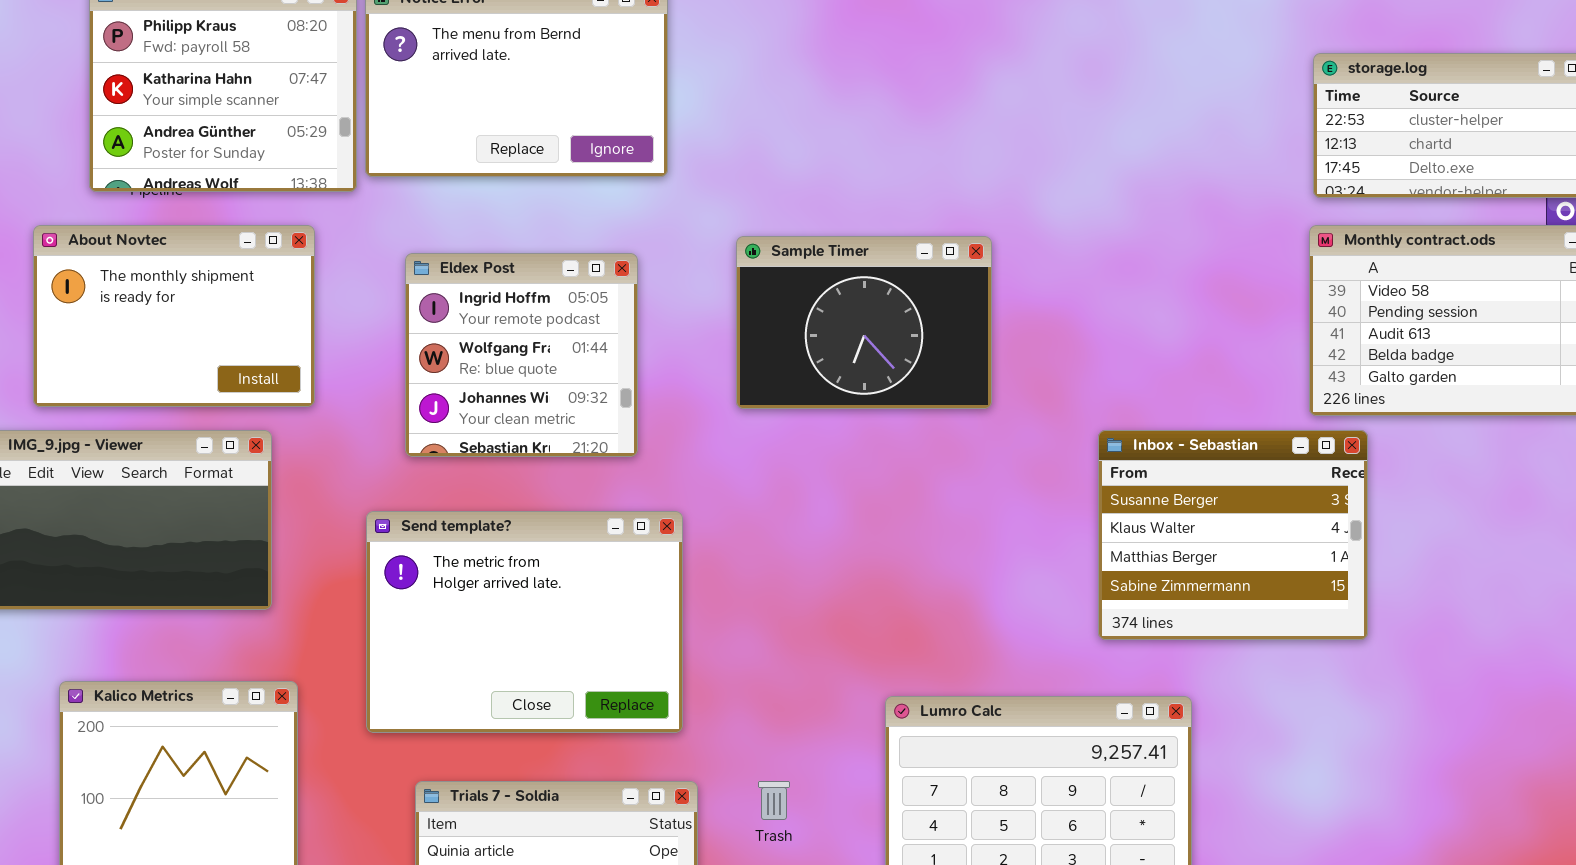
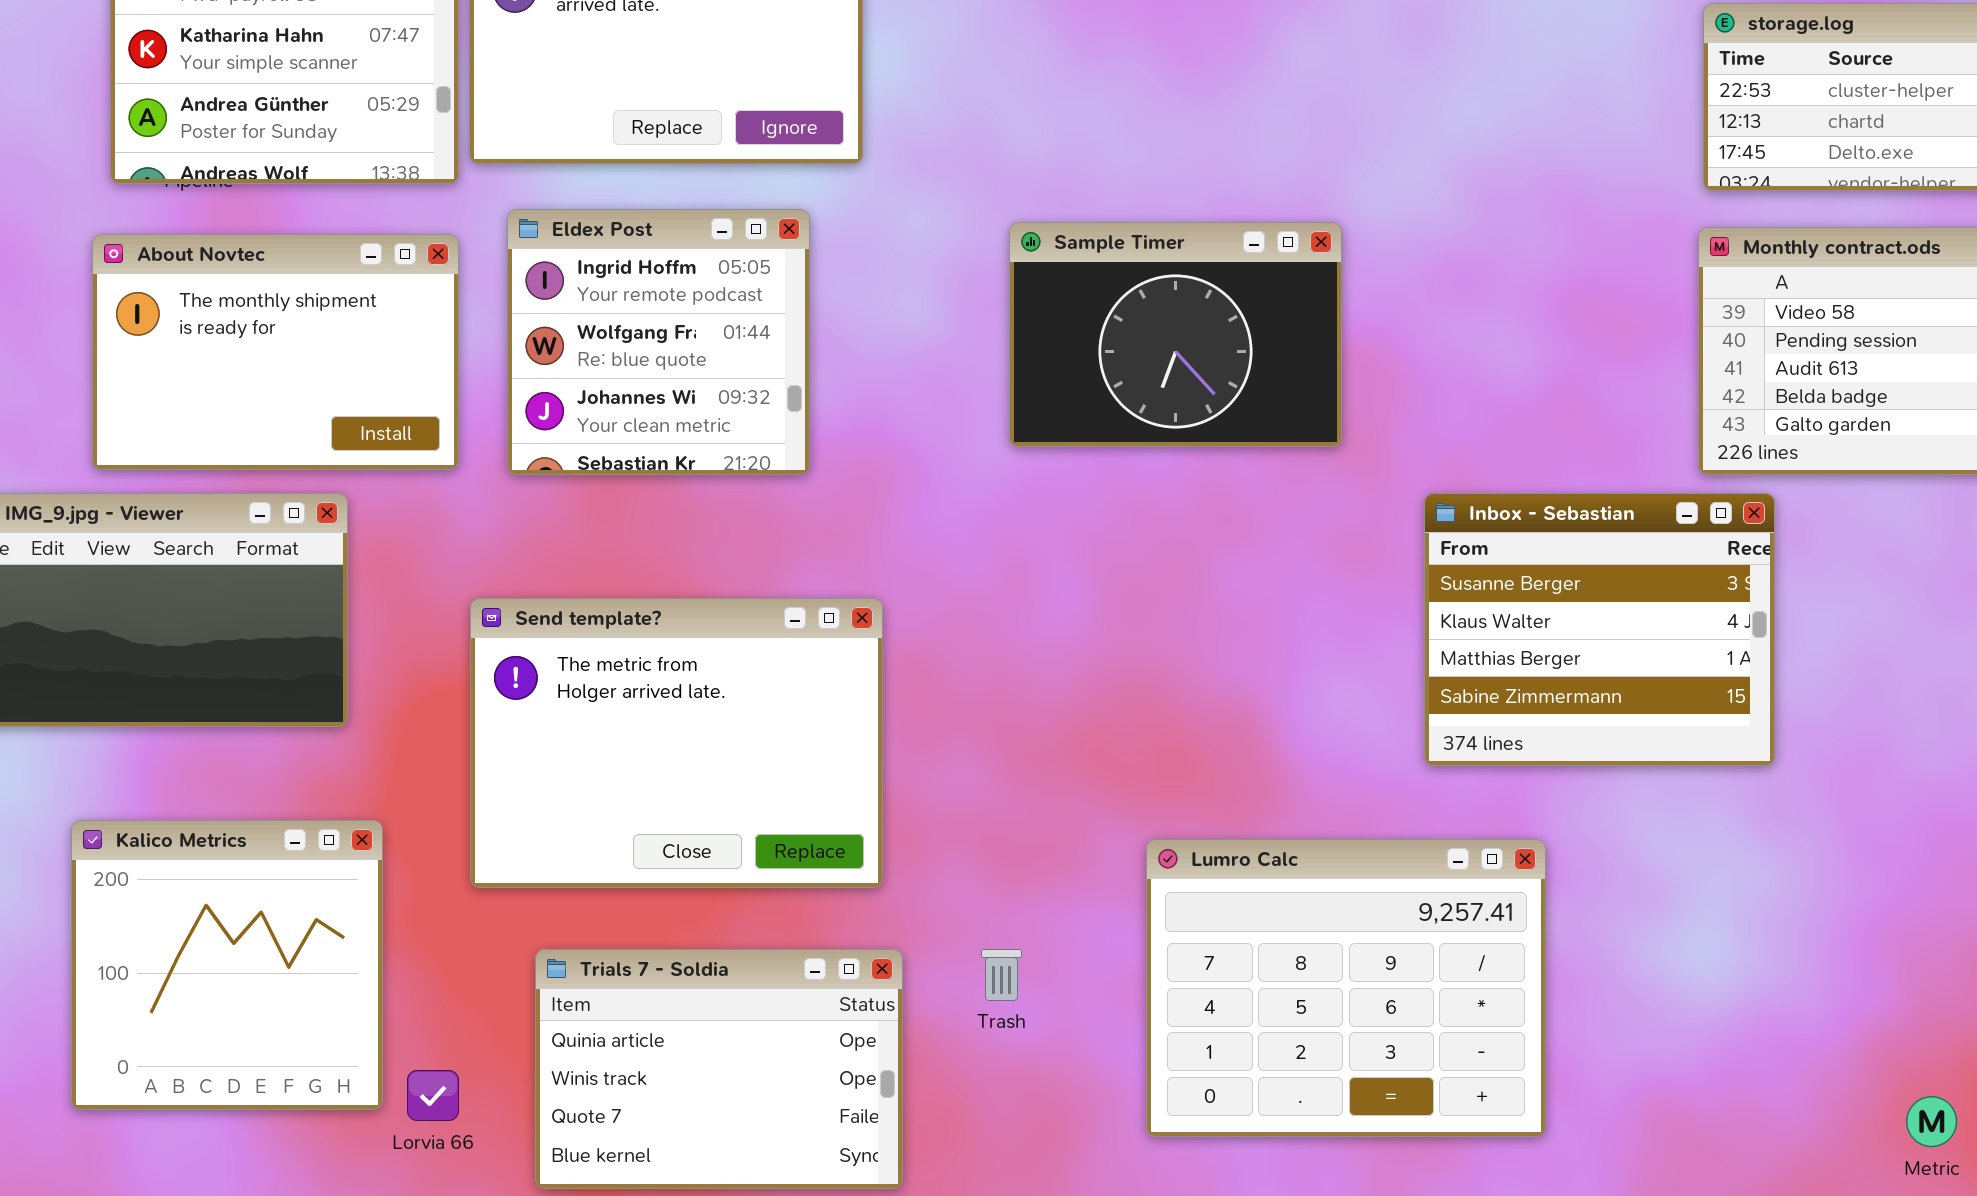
About Novtec: [33,225,315,407] -> [92,234,459,470], moved
Sample Timer: [736,236,992,409] -> [1009,222,1342,447], moved
Eldex Post: [405,253,638,457] -> [507,209,810,475], moved

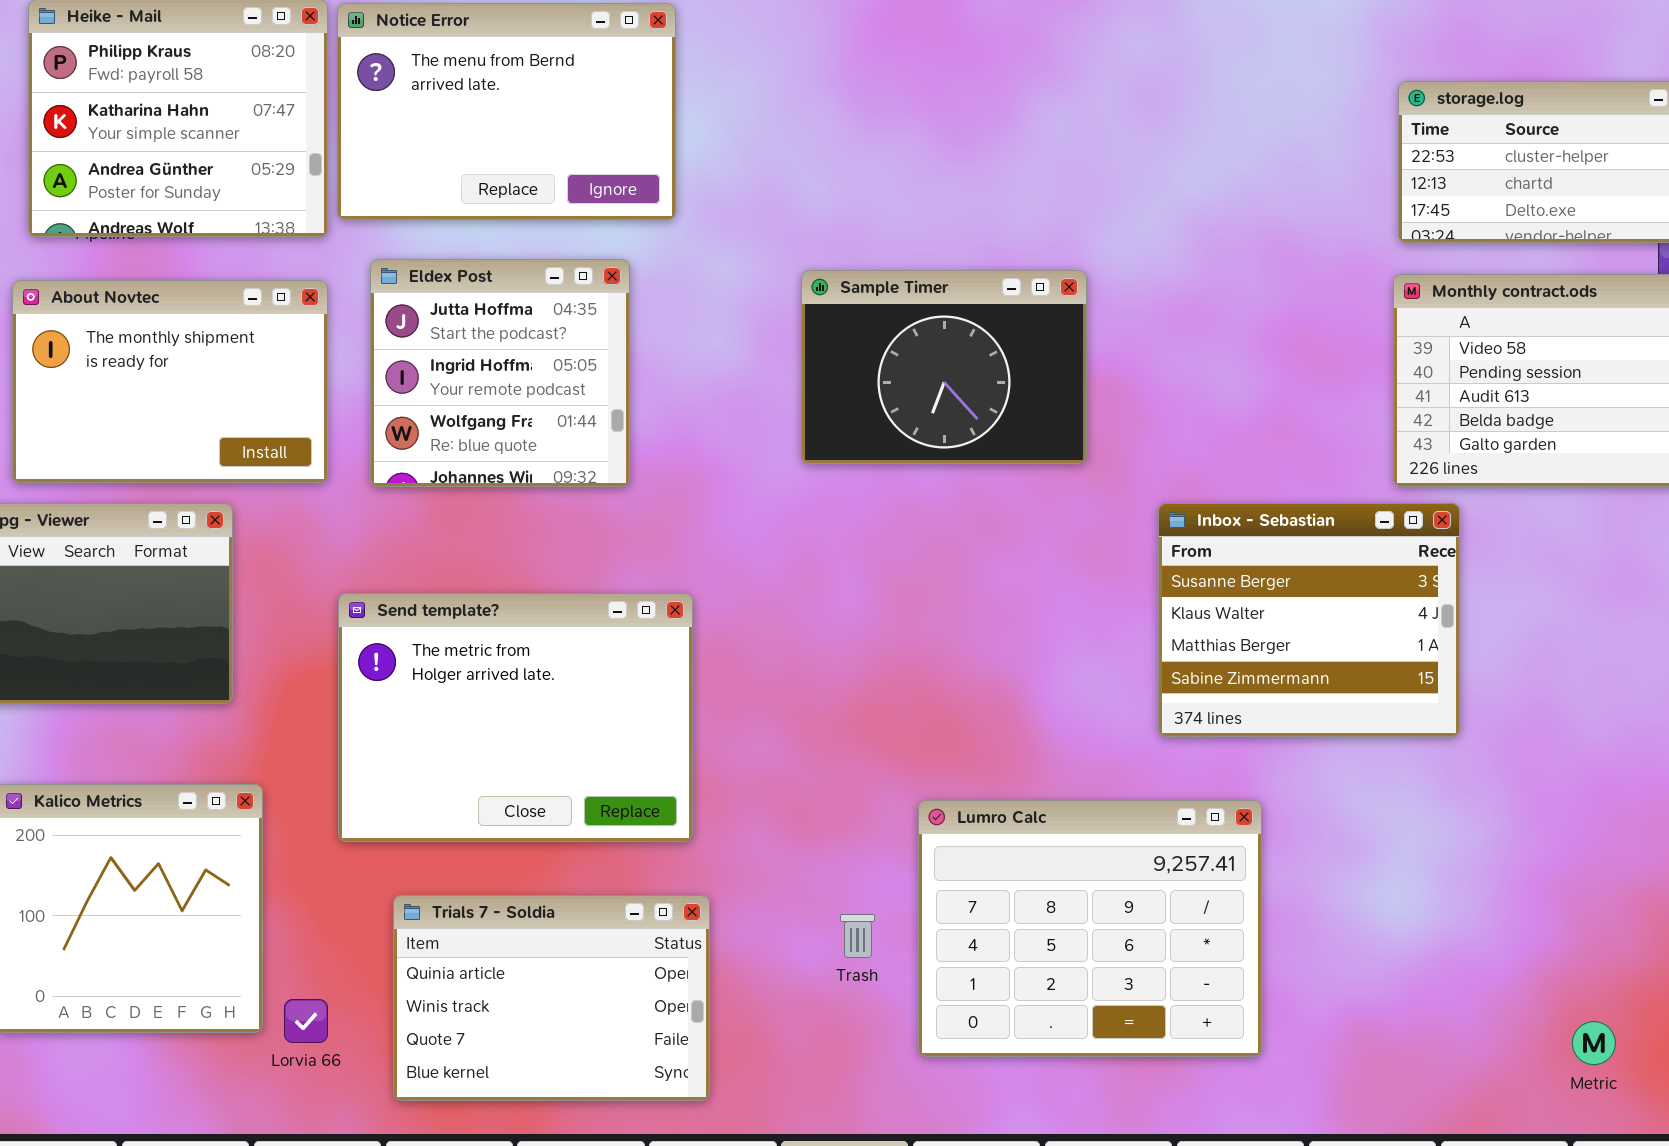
Eldex Post: [507,209,810,475] -> [370,259,630,487], scrolled up 1 row
Trash: [981,949,1022,1001] -> [840,914,875,958], moved

